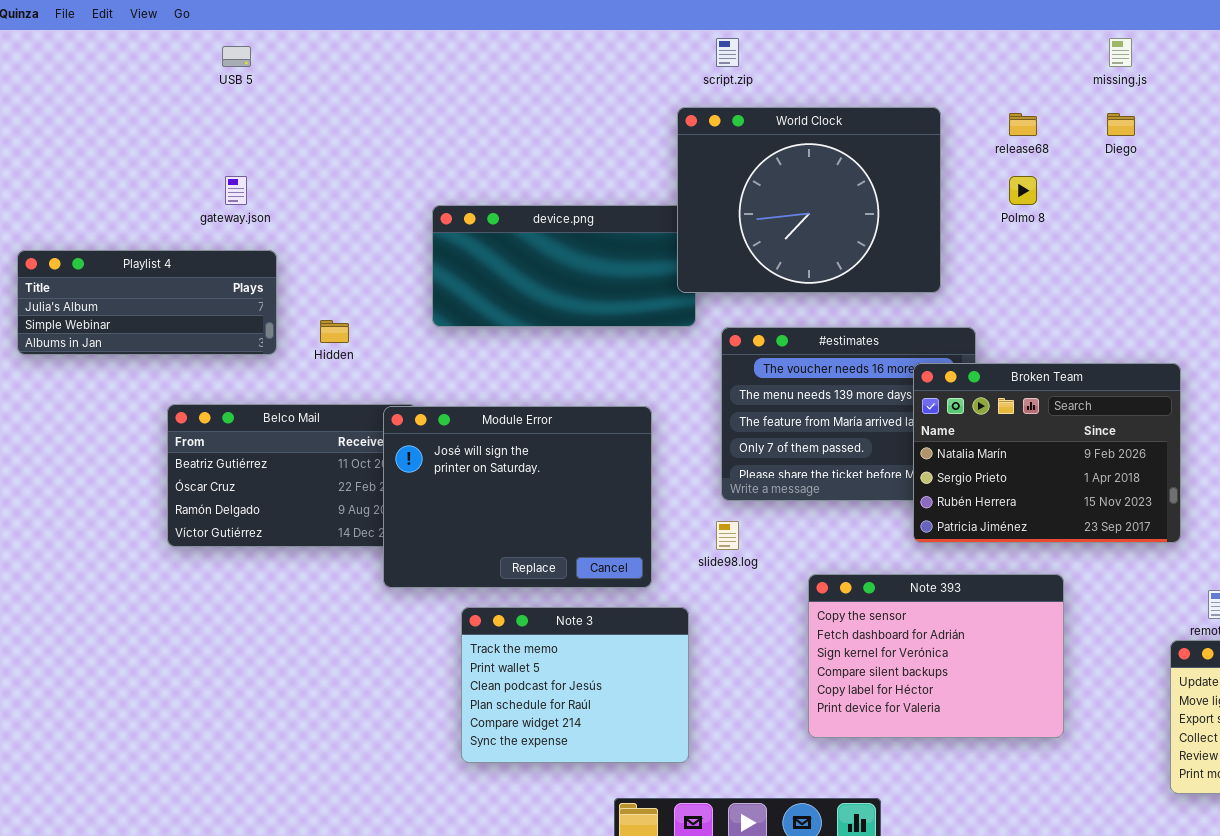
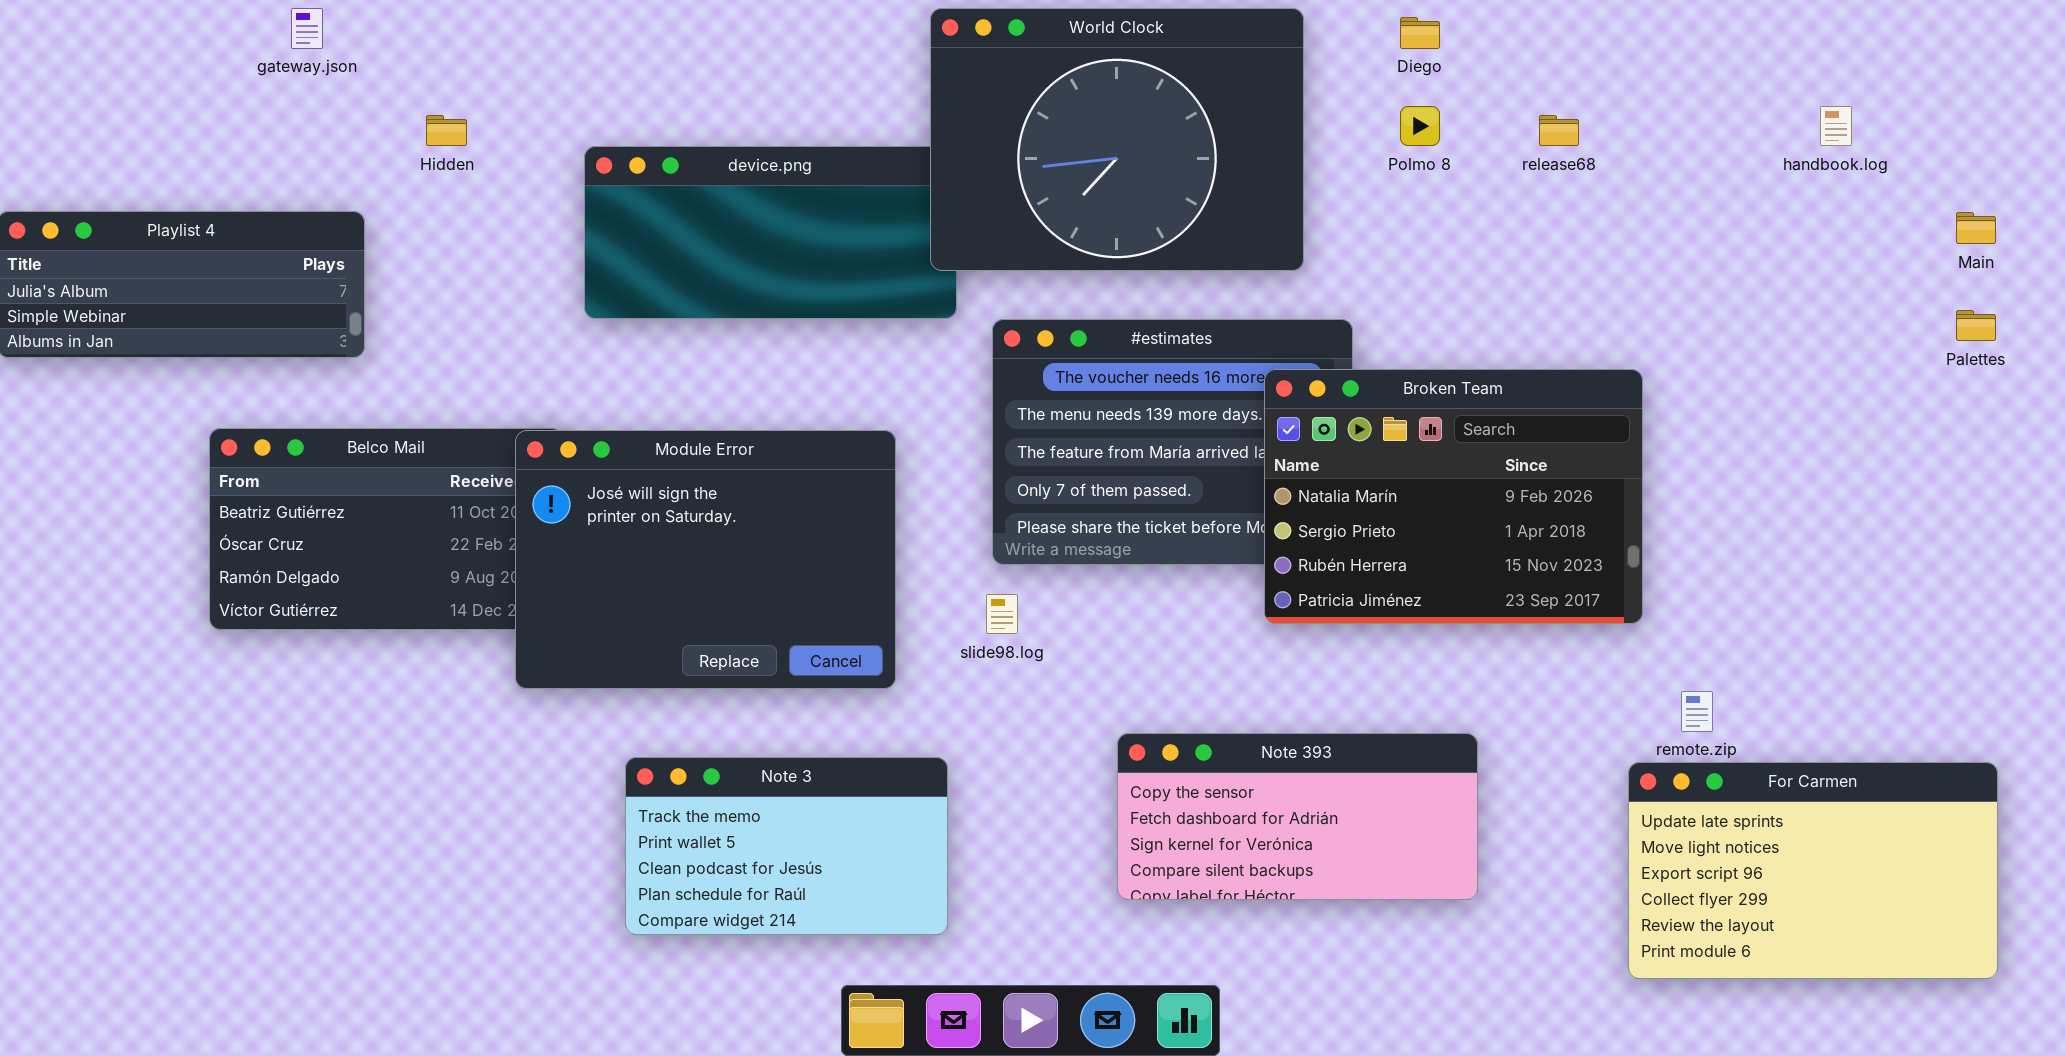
release68: [1009,113,1037,136] -> [1539,115,1579,146], moved
Diego: [1107,113,1135,136] -> [1400,17,1440,49], moved
gateway.json: [225,176,247,205] -> [291,8,323,49], moved
Hidden: [320,320,349,343] -> [426,115,467,146], moved
Note 393: [808,574,1064,738] -> [1117,733,1478,900], resized
Note 3: [461,607,689,763] -> [625,757,948,935], resized

